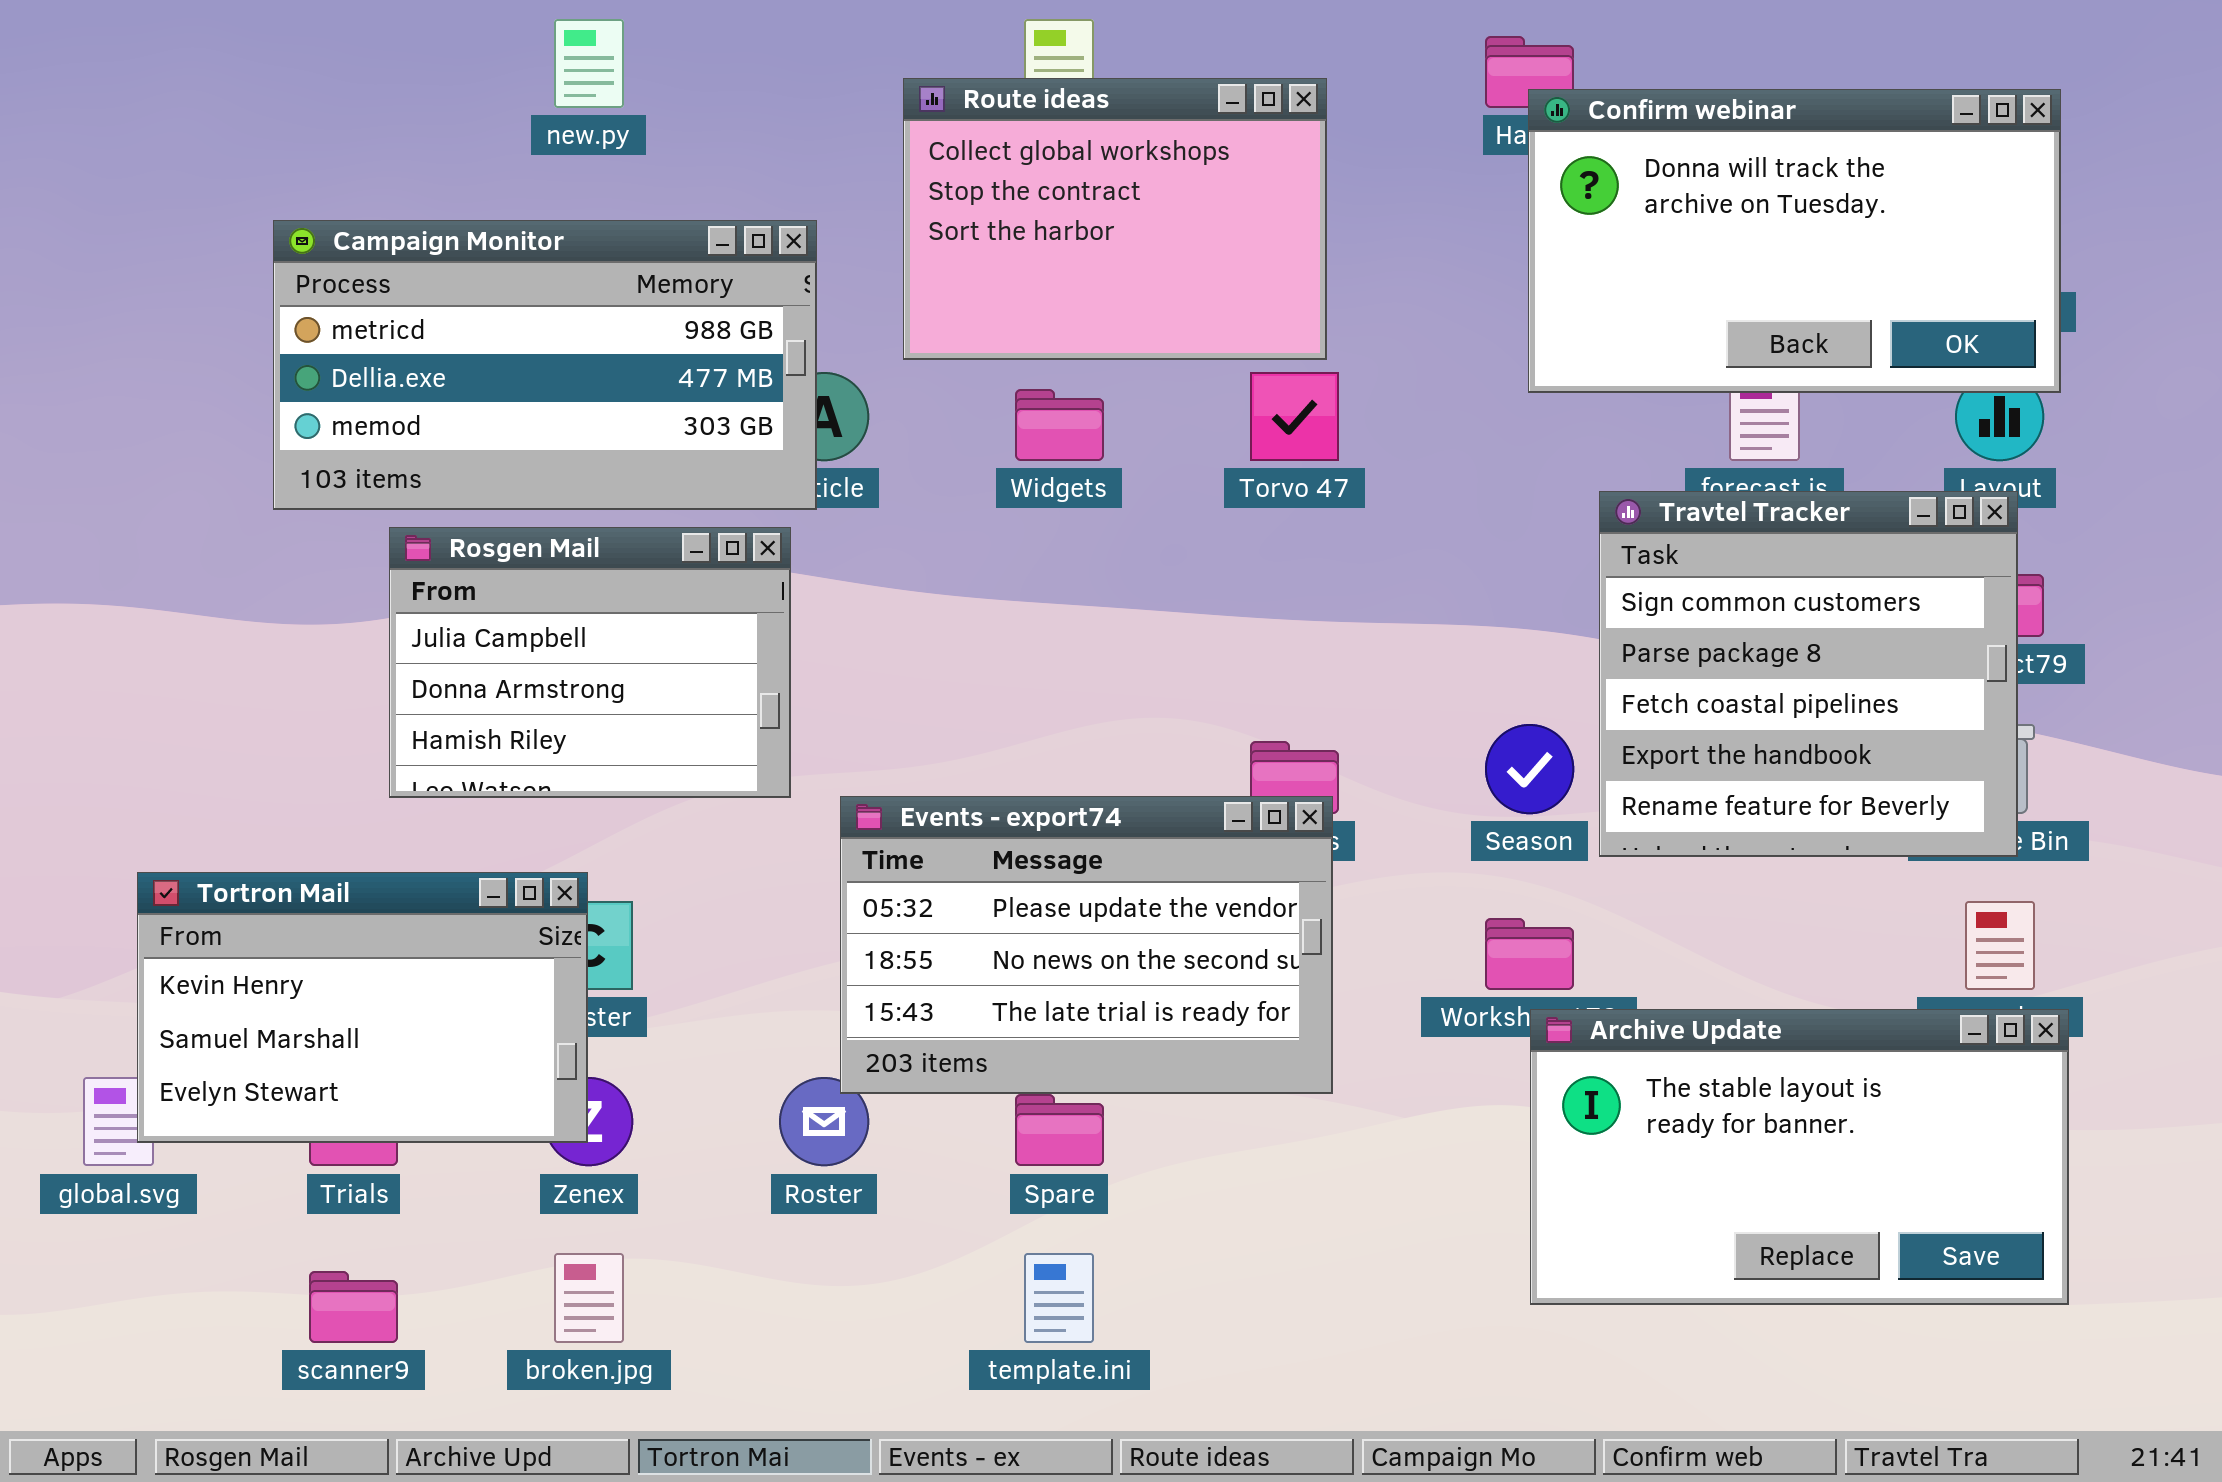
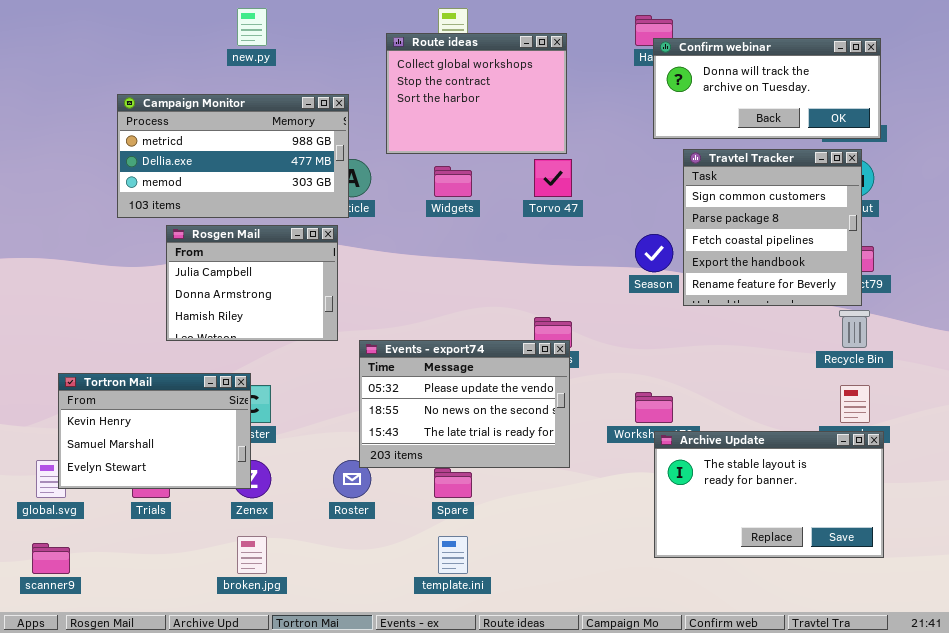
Confirm webinar: [1528,89,2061,393] -> [653,38,881,139], resized
Travtel Tracker: [1599,491,2018,857] -> [683,149,862,306], moved
Season: [1485,724,1574,814] -> [635,234,673,272], moved
scanner9: [309,1271,398,1343] -> [32,543,70,574], moved

